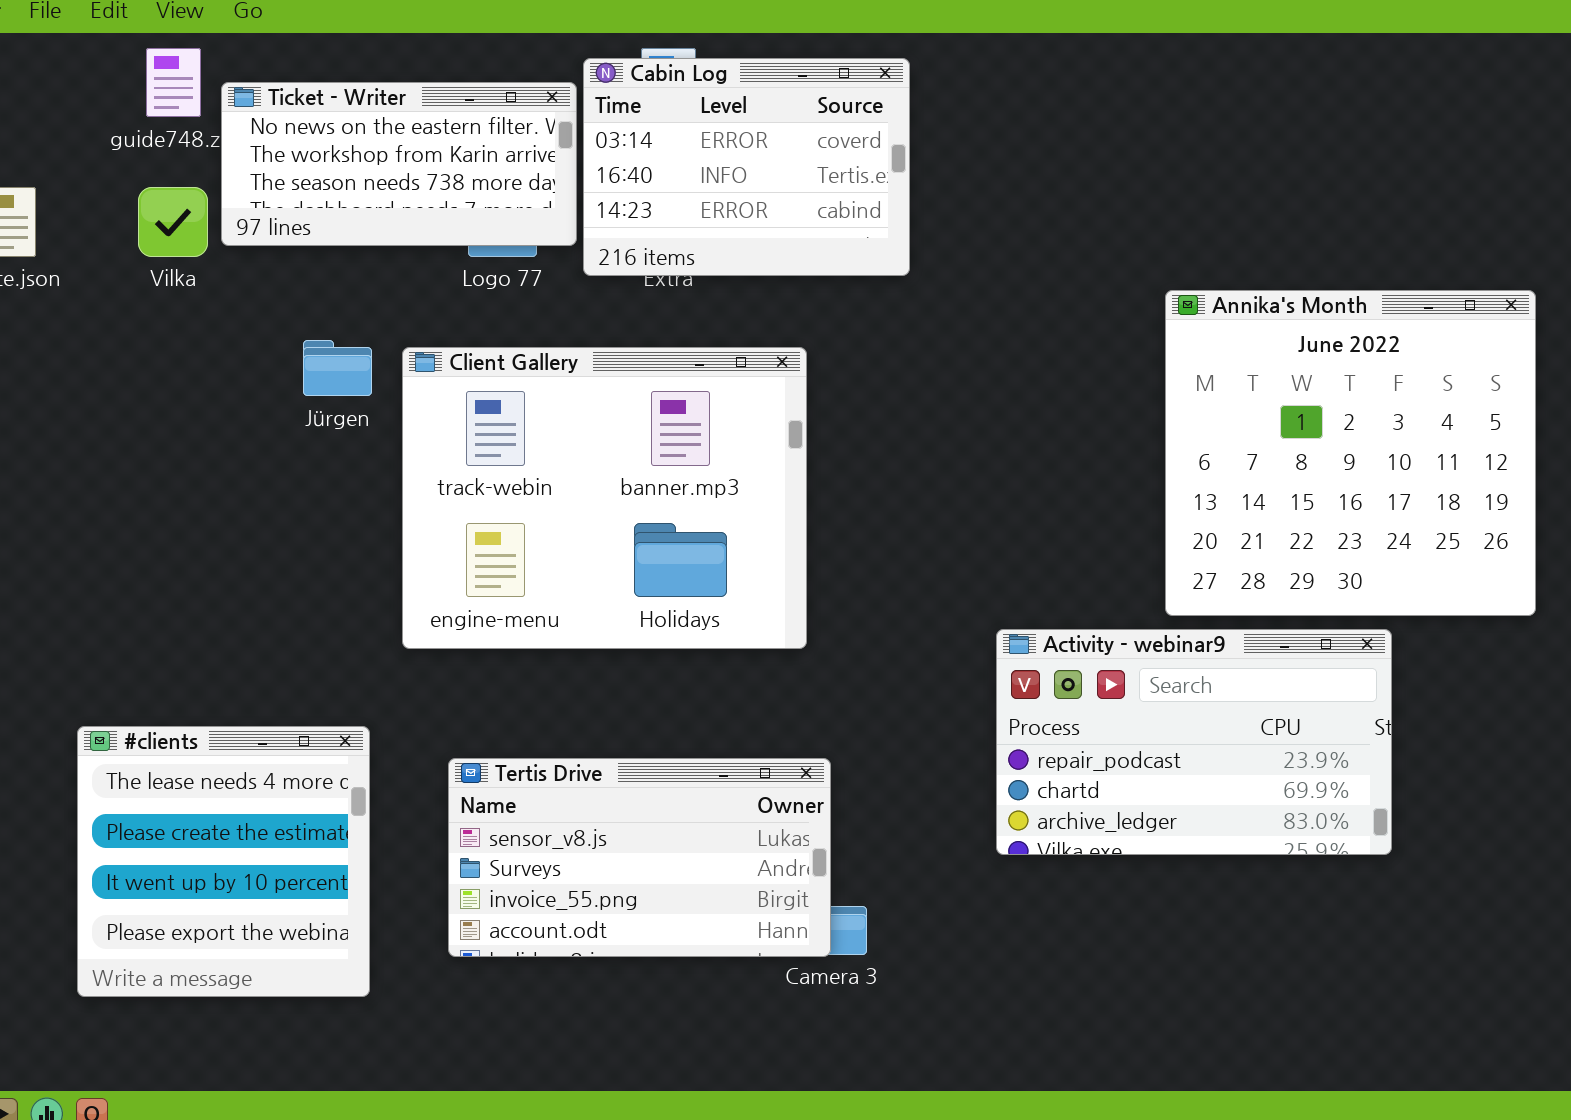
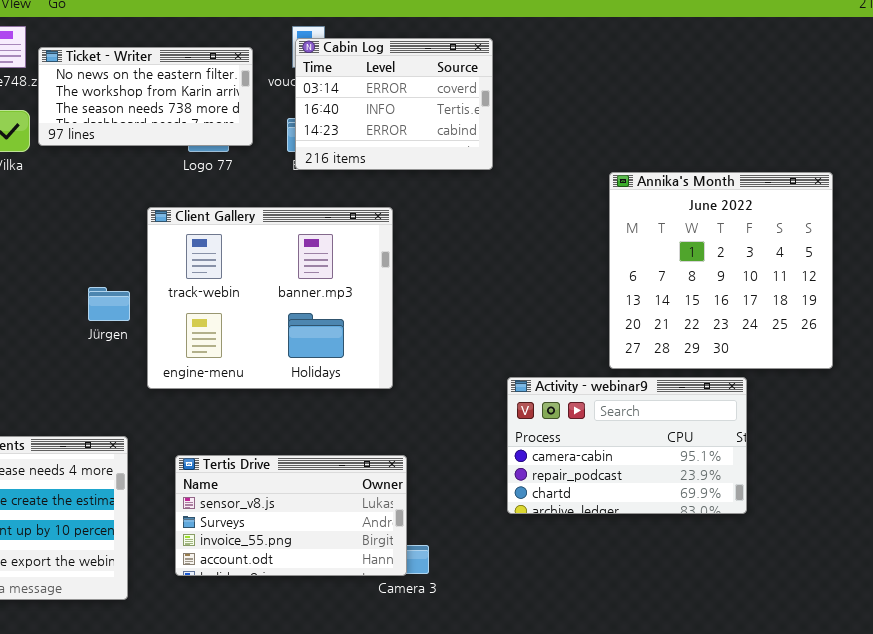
Cabin Log: [583,58,910,276] -> [295,38,493,170], moved
Jürgen: [303,340,372,396] -> [88,287,130,321], moved
Activity - webinar9: [996,629,1392,855] -> [507,377,747,514], scrolled up 1 row

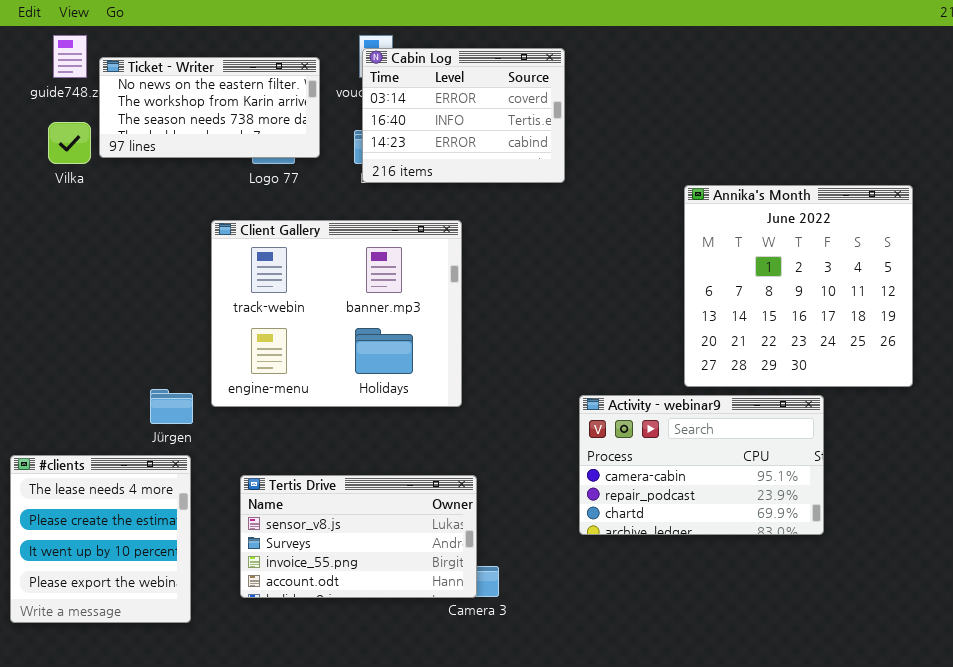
Jürgen: [88,287,130,321] -> [150,389,193,424], moved

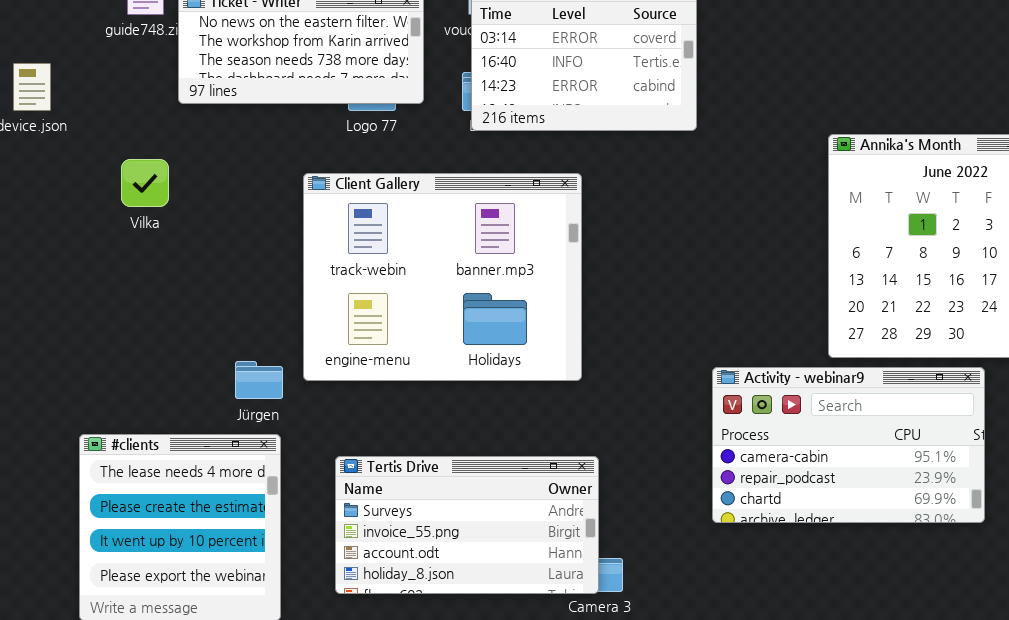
Vilka: [48,122,91,164] -> [121,159,169,207], moved
Tertis Drive: [240,475,477,598] -> [335,456,599,594], scrolled down 1 row

